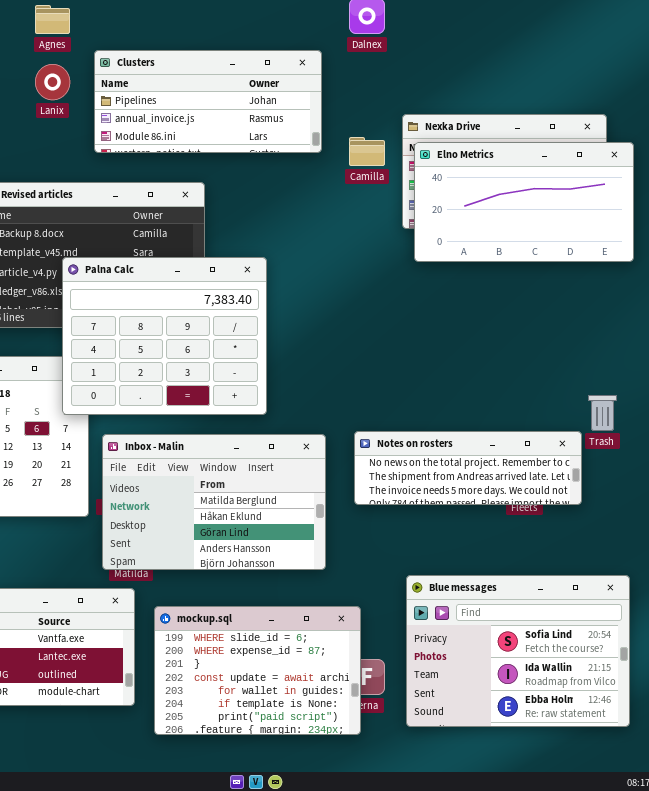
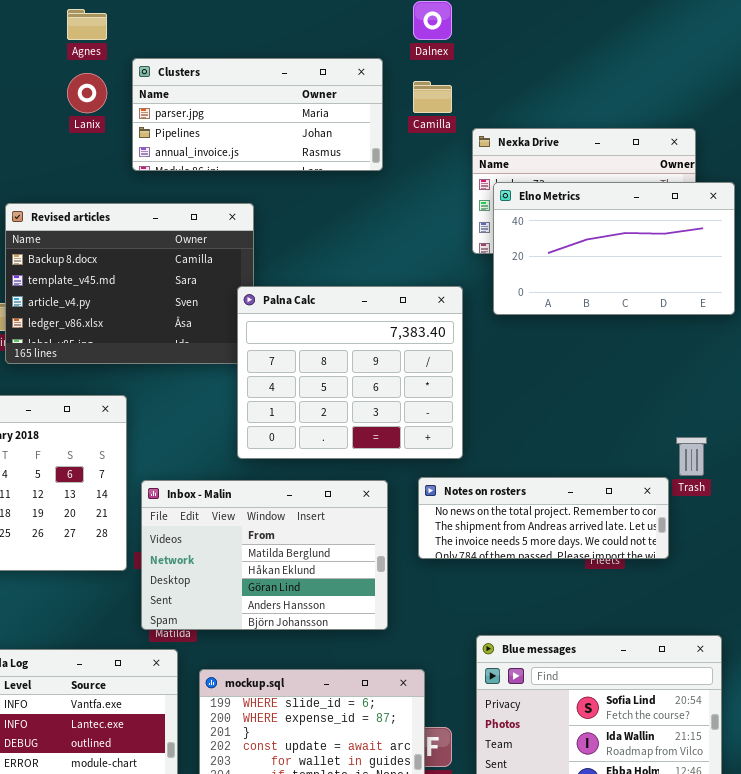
Clusters: [94,50,322,153] -> [132,58,383,171], scrolled up 1 row
Camilla: [349,137,385,166] -> [413,81,452,113], moved
Elno Metrics: [414,142,634,262] -> [493,182,735,315], moved
Palna Calc: [62,257,267,415] -> [237,286,463,459], moved

